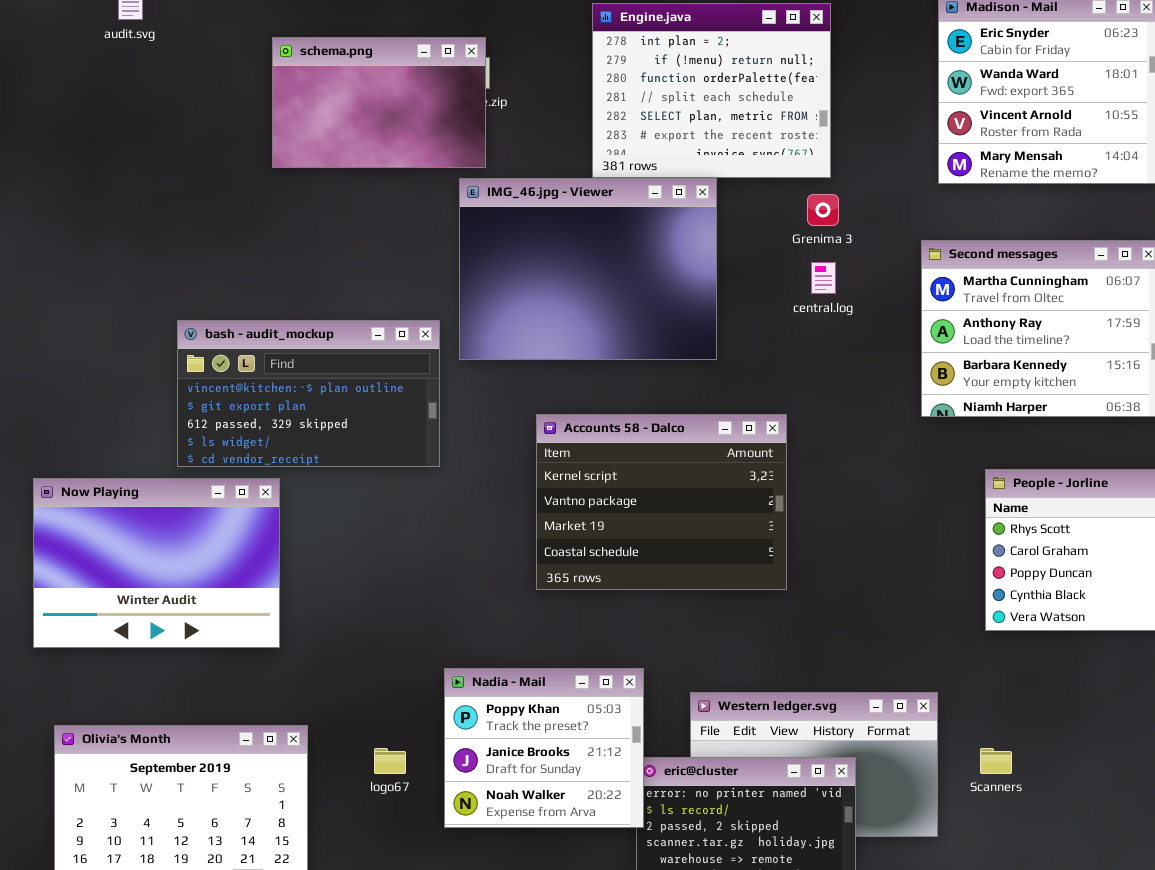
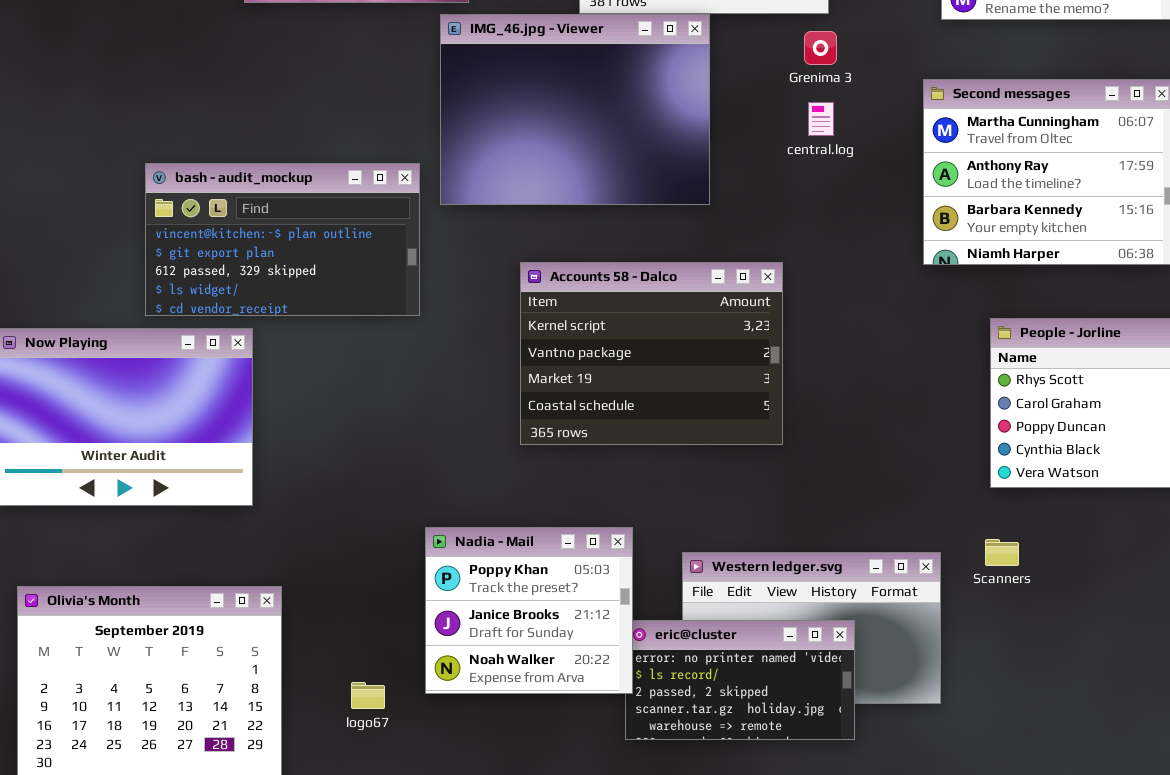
logo67: [374,748,406,774] -> [351,682,385,709], moved
Scanners: [980,748,1012,774] -> [985,539,1019,566], moved

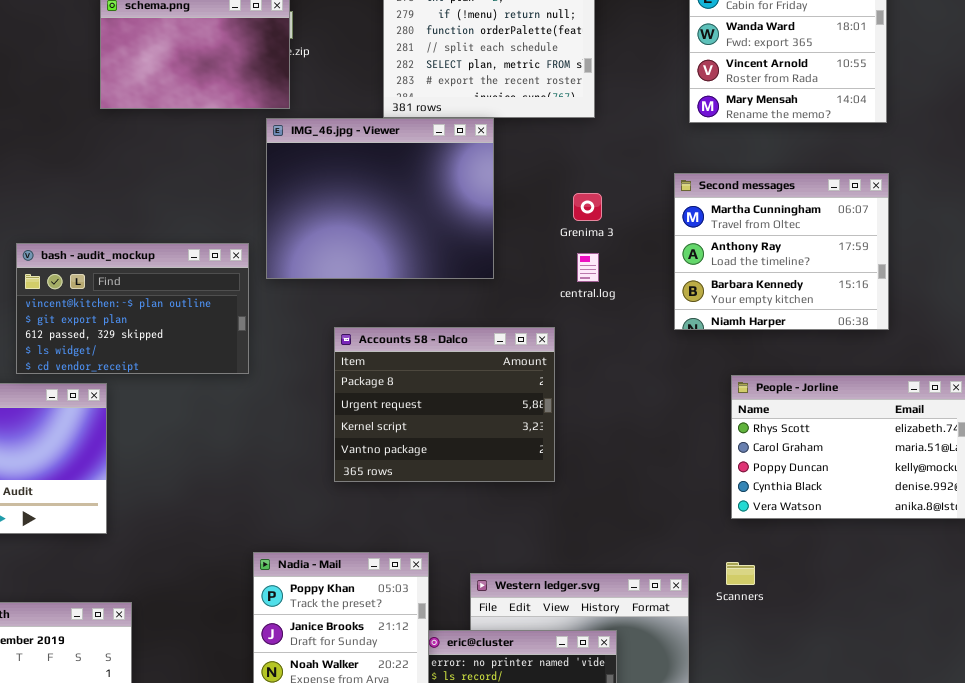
Grenima 3: [804,31,837,65] -> [573,193,602,221], moved
central.log: [808,102,834,136] -> [577,253,599,282], moved
Accounts 58 - Dalco: [520,262,783,445] -> [334,327,555,482], scrolled up 2 rows

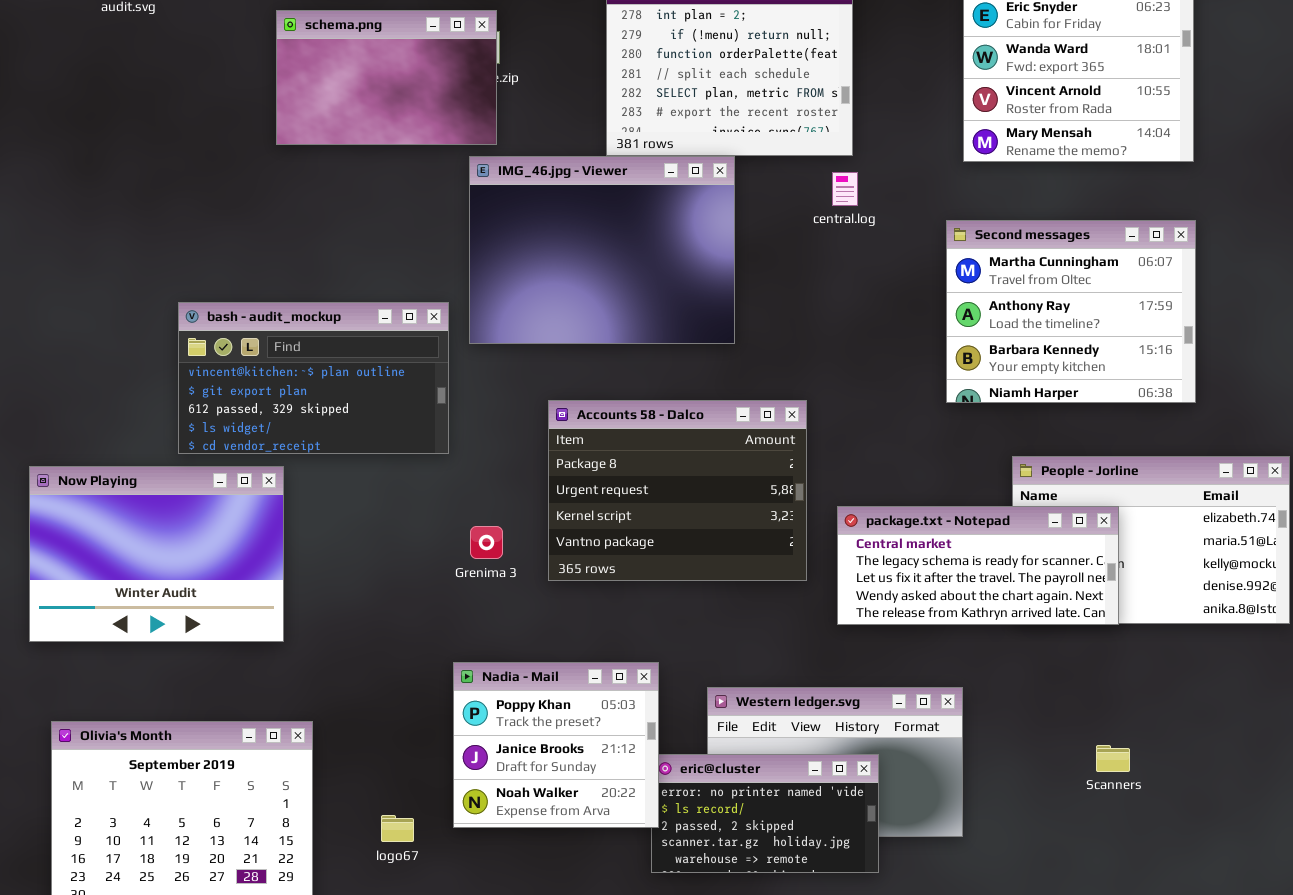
Grenima 3: [573,193,602,221] -> [470,526,503,559], moved
central.log: [577,253,599,282] -> [832,172,858,206], moved
package.txt - Notepad: none -> [837,506,1119,625], opened
Scanners: [726,562,755,585] -> [1096,745,1130,772], moved

